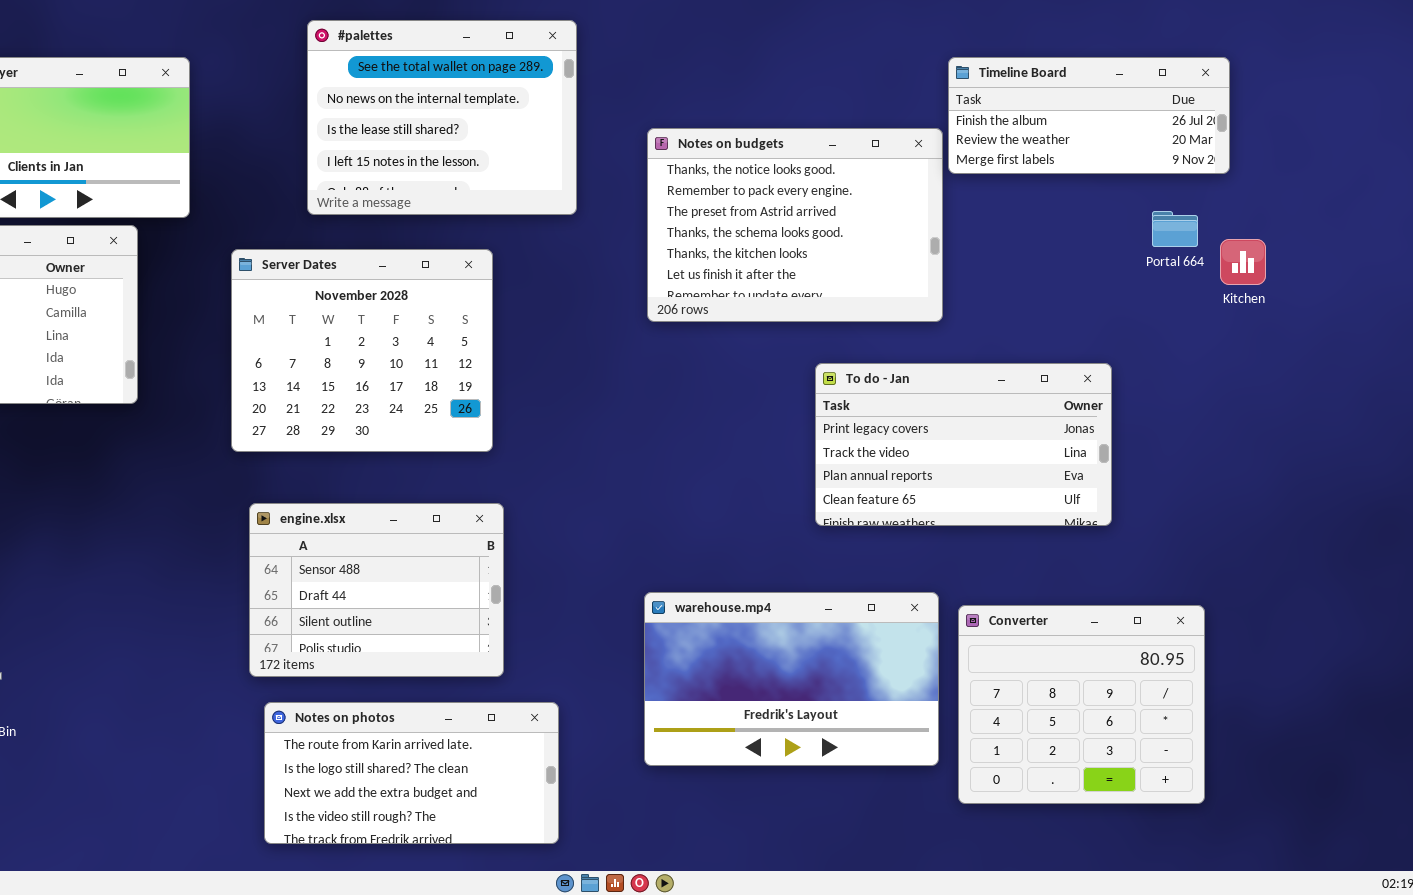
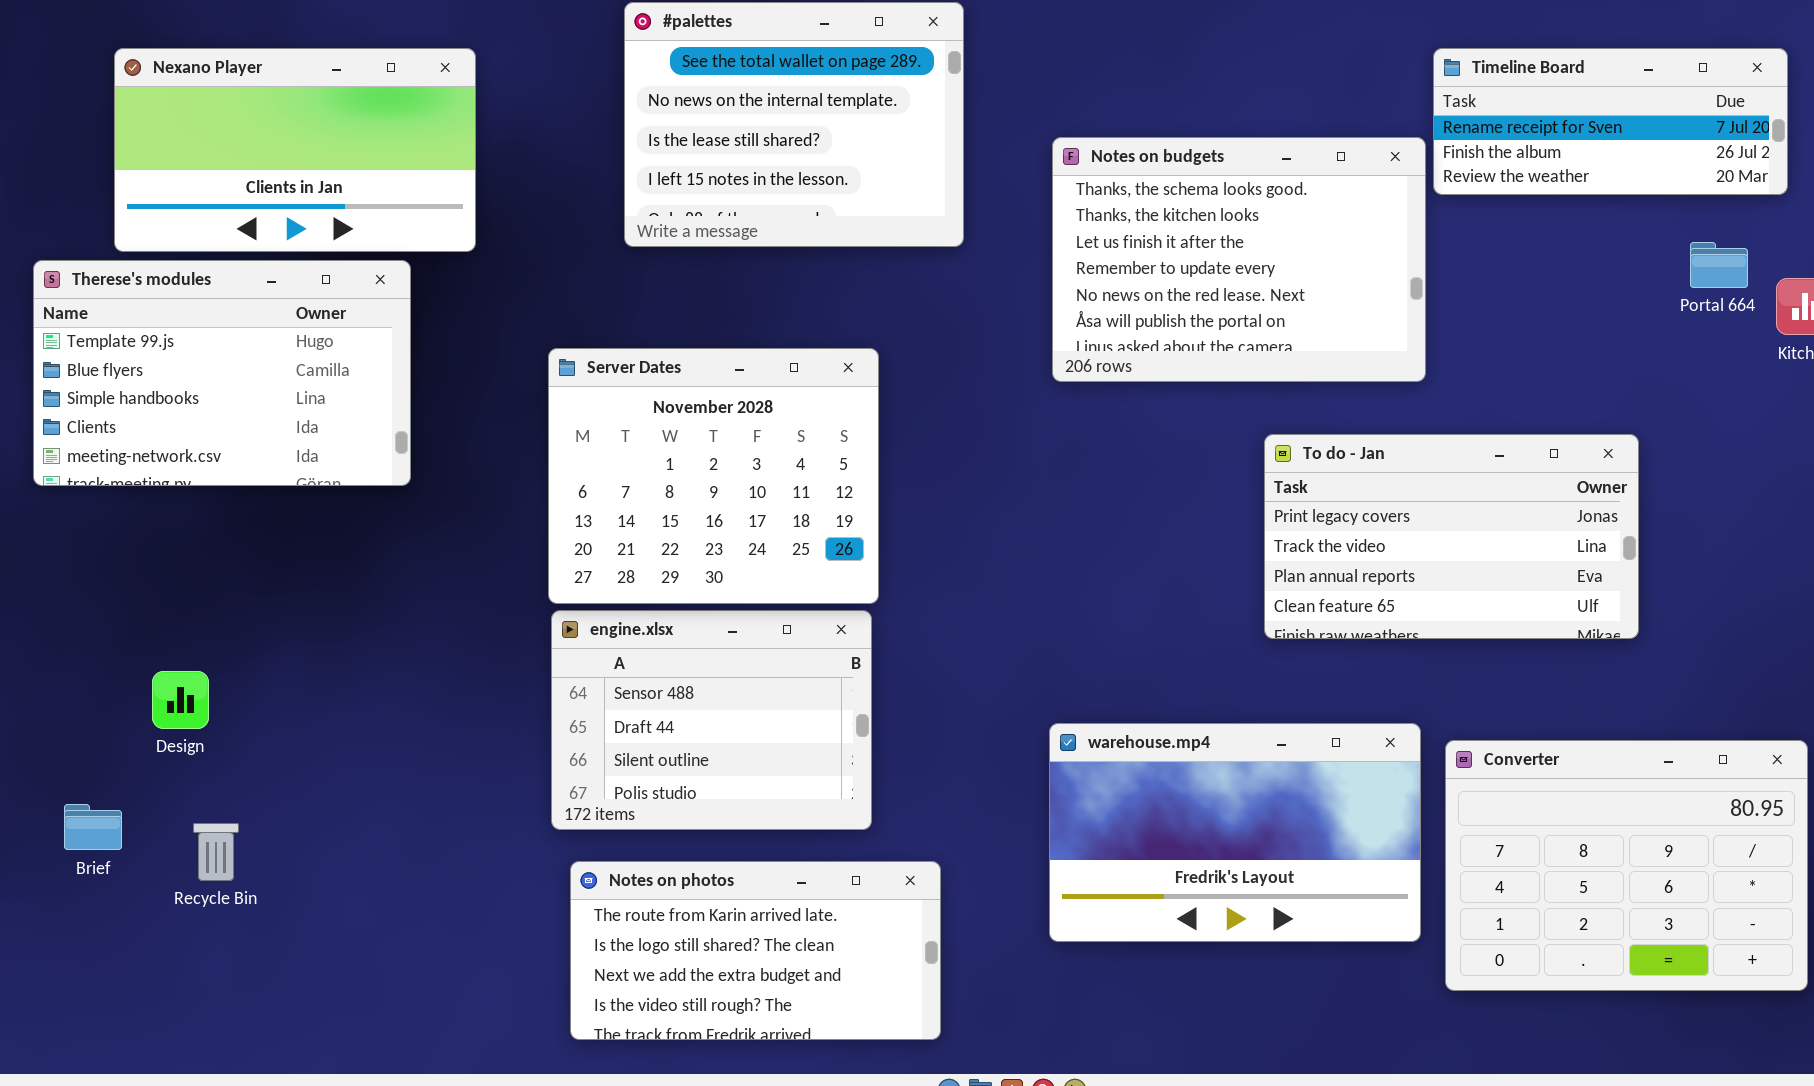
Timeline Board: [948,57,1230,174] -> [1433,48,1788,195], scrolled up 1 row
Notes on budgets: [647,128,943,322] -> [1052,137,1426,382], scrolled down 3 rows
Server Dates: [231,249,493,452] -> [548,348,879,604], moved
Converter: [958,605,1205,804] -> [1445,740,1808,991], resized

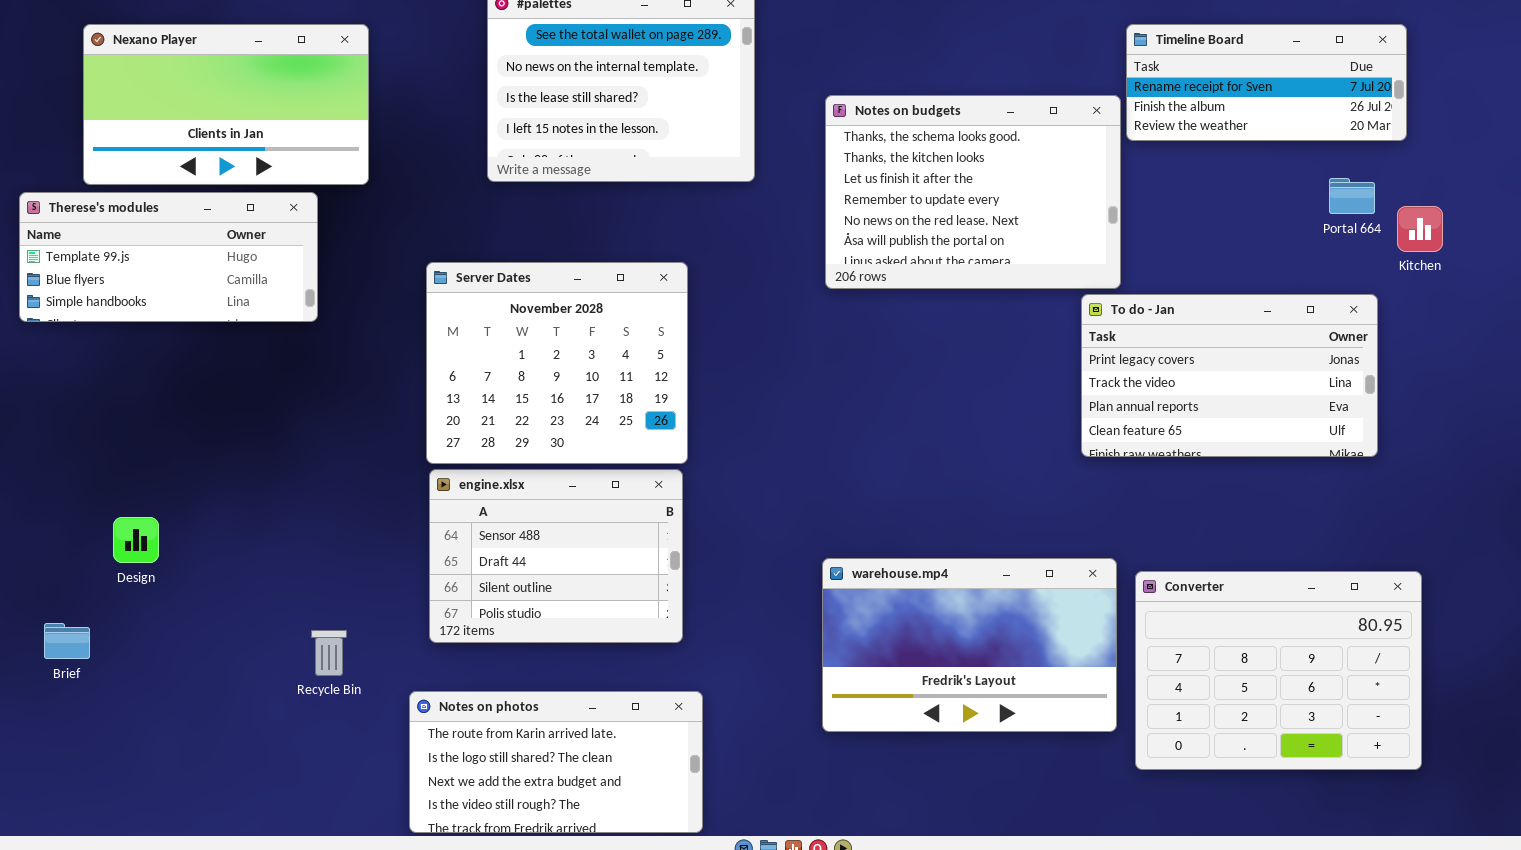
Therese's modules: [33,260,411,486] -> [19,192,318,322], resized
To do - Jan: [1264,434,1639,639] -> [1081,294,1378,457], moved
Recycle Bin: [193,823,239,881] -> [311,630,347,676], moved
Notes on photos: [570,861,941,1040] -> [409,691,703,833], moved

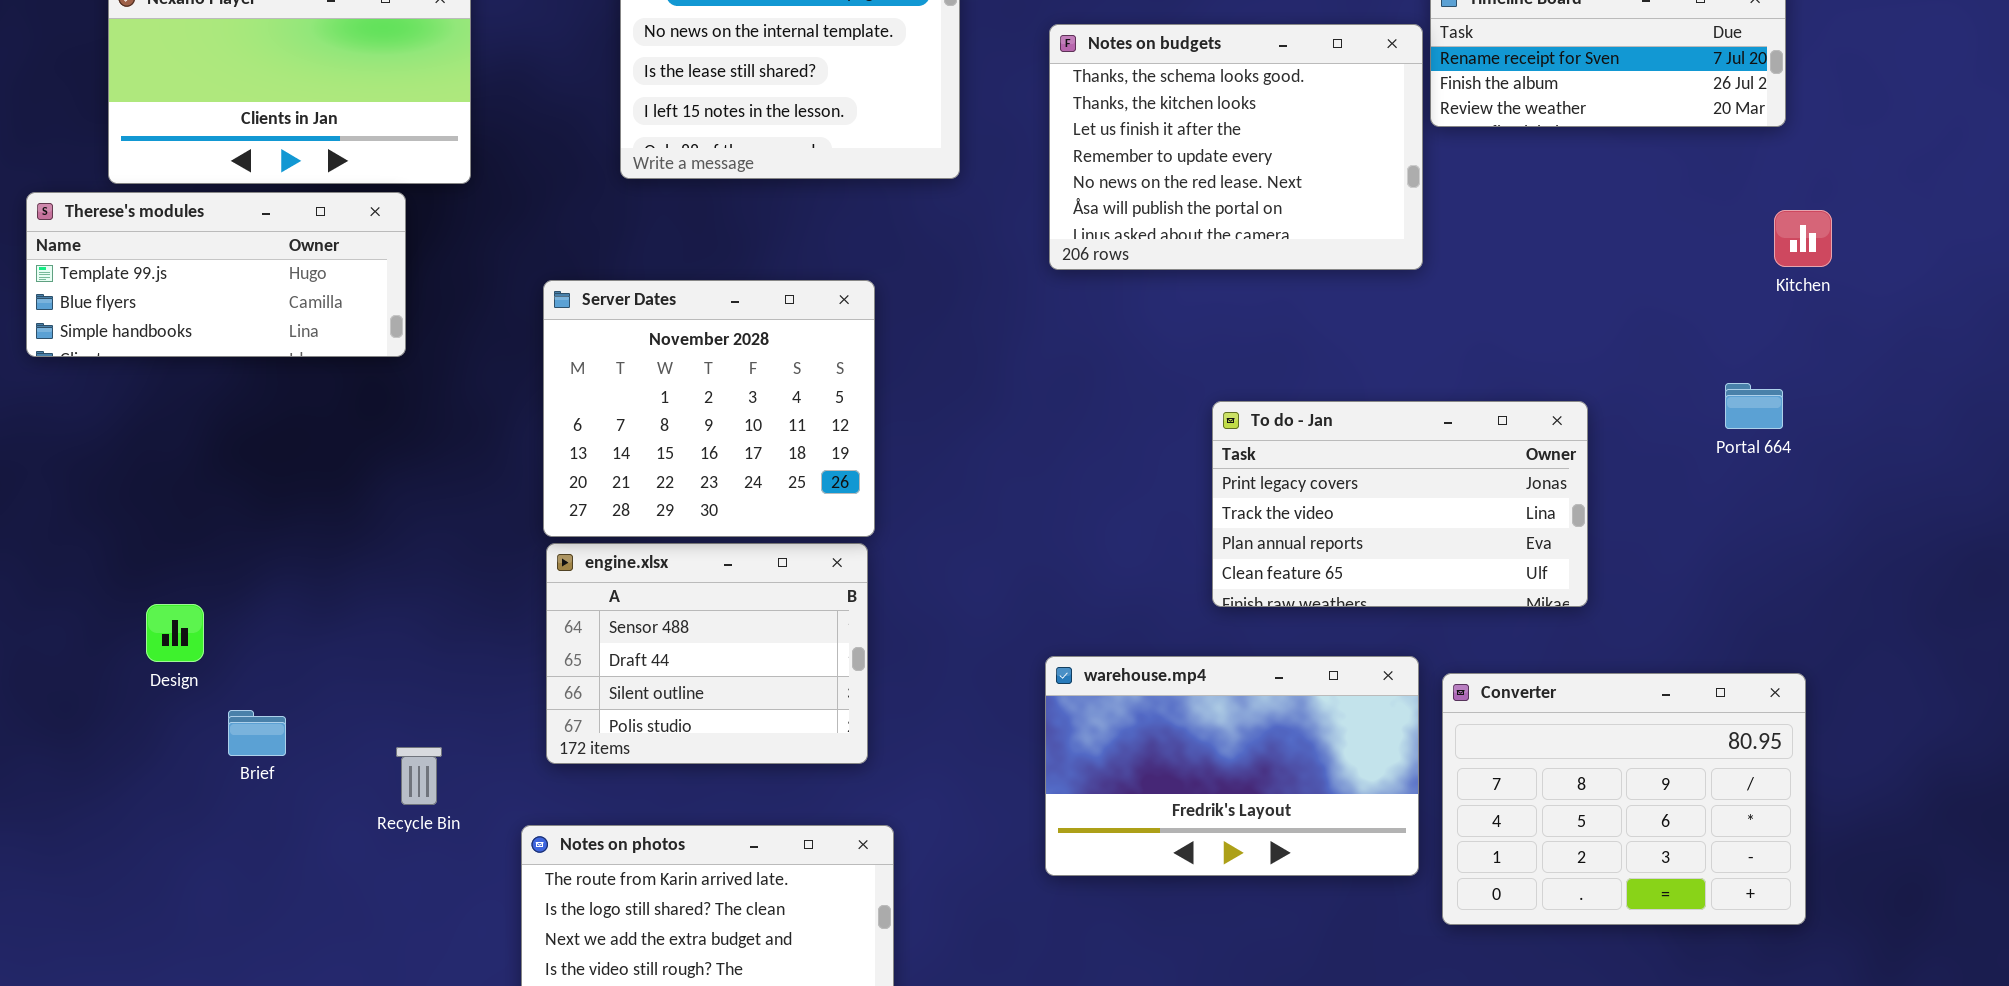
Notes on budgets: [825,95,1121,289] -> [1049,24,1423,270], moved
Portal 664: [1329,178,1375,214] -> [1725,383,1783,429], moved
To do - Jan: [1081,294,1378,457] -> [1212,401,1588,607], moved
Brief: [44,623,90,659] -> [228,710,286,756], moved

